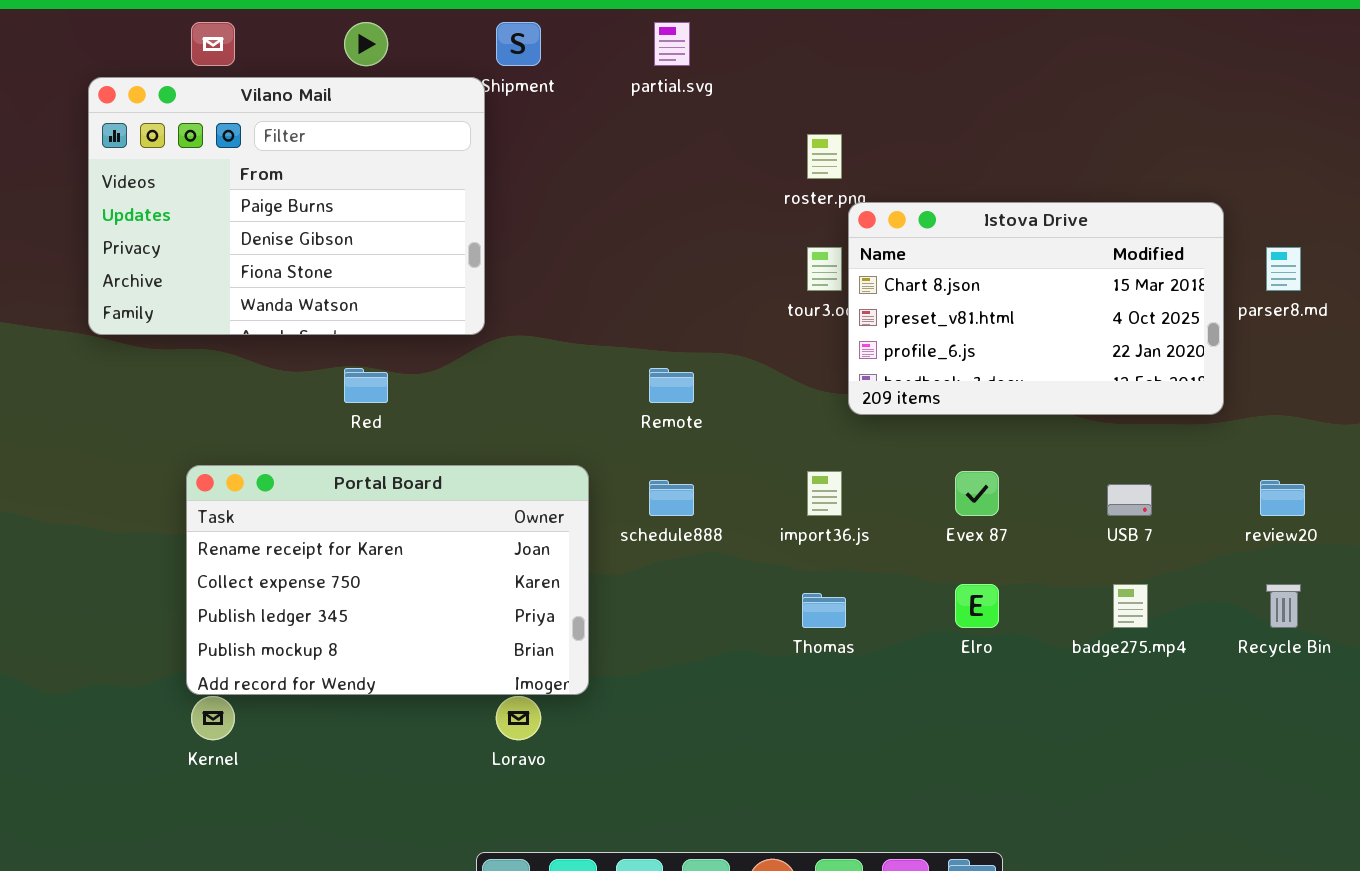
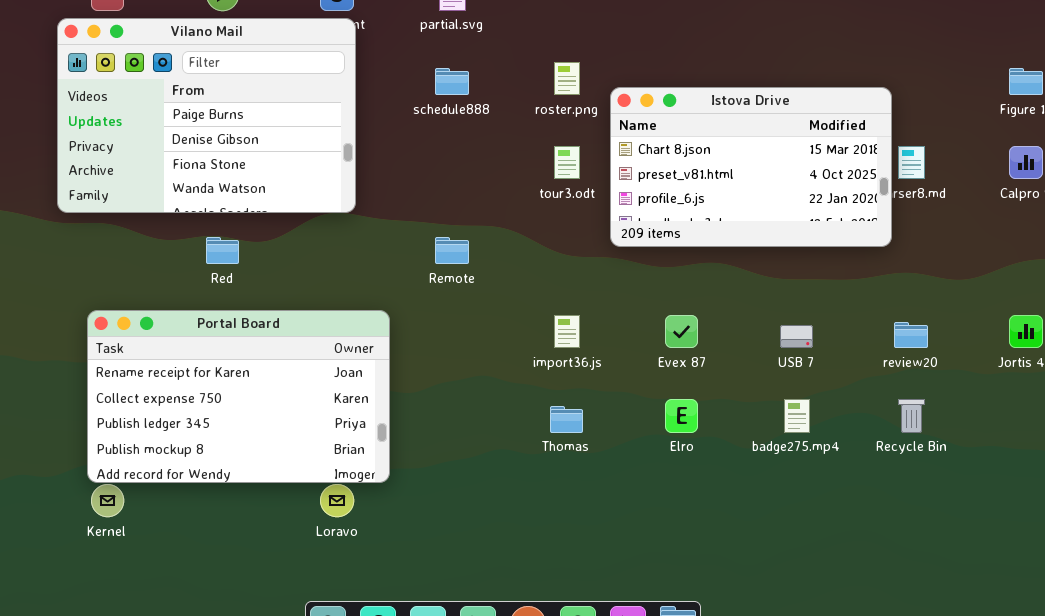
Vilano Mail: [88,77,485,335] -> [57,18,356,213], moved
Istova Drive: [848,202,1224,415] -> [610,87,892,247], moved
schedule888: [649,480,694,516] -> [435,68,469,95], moved

